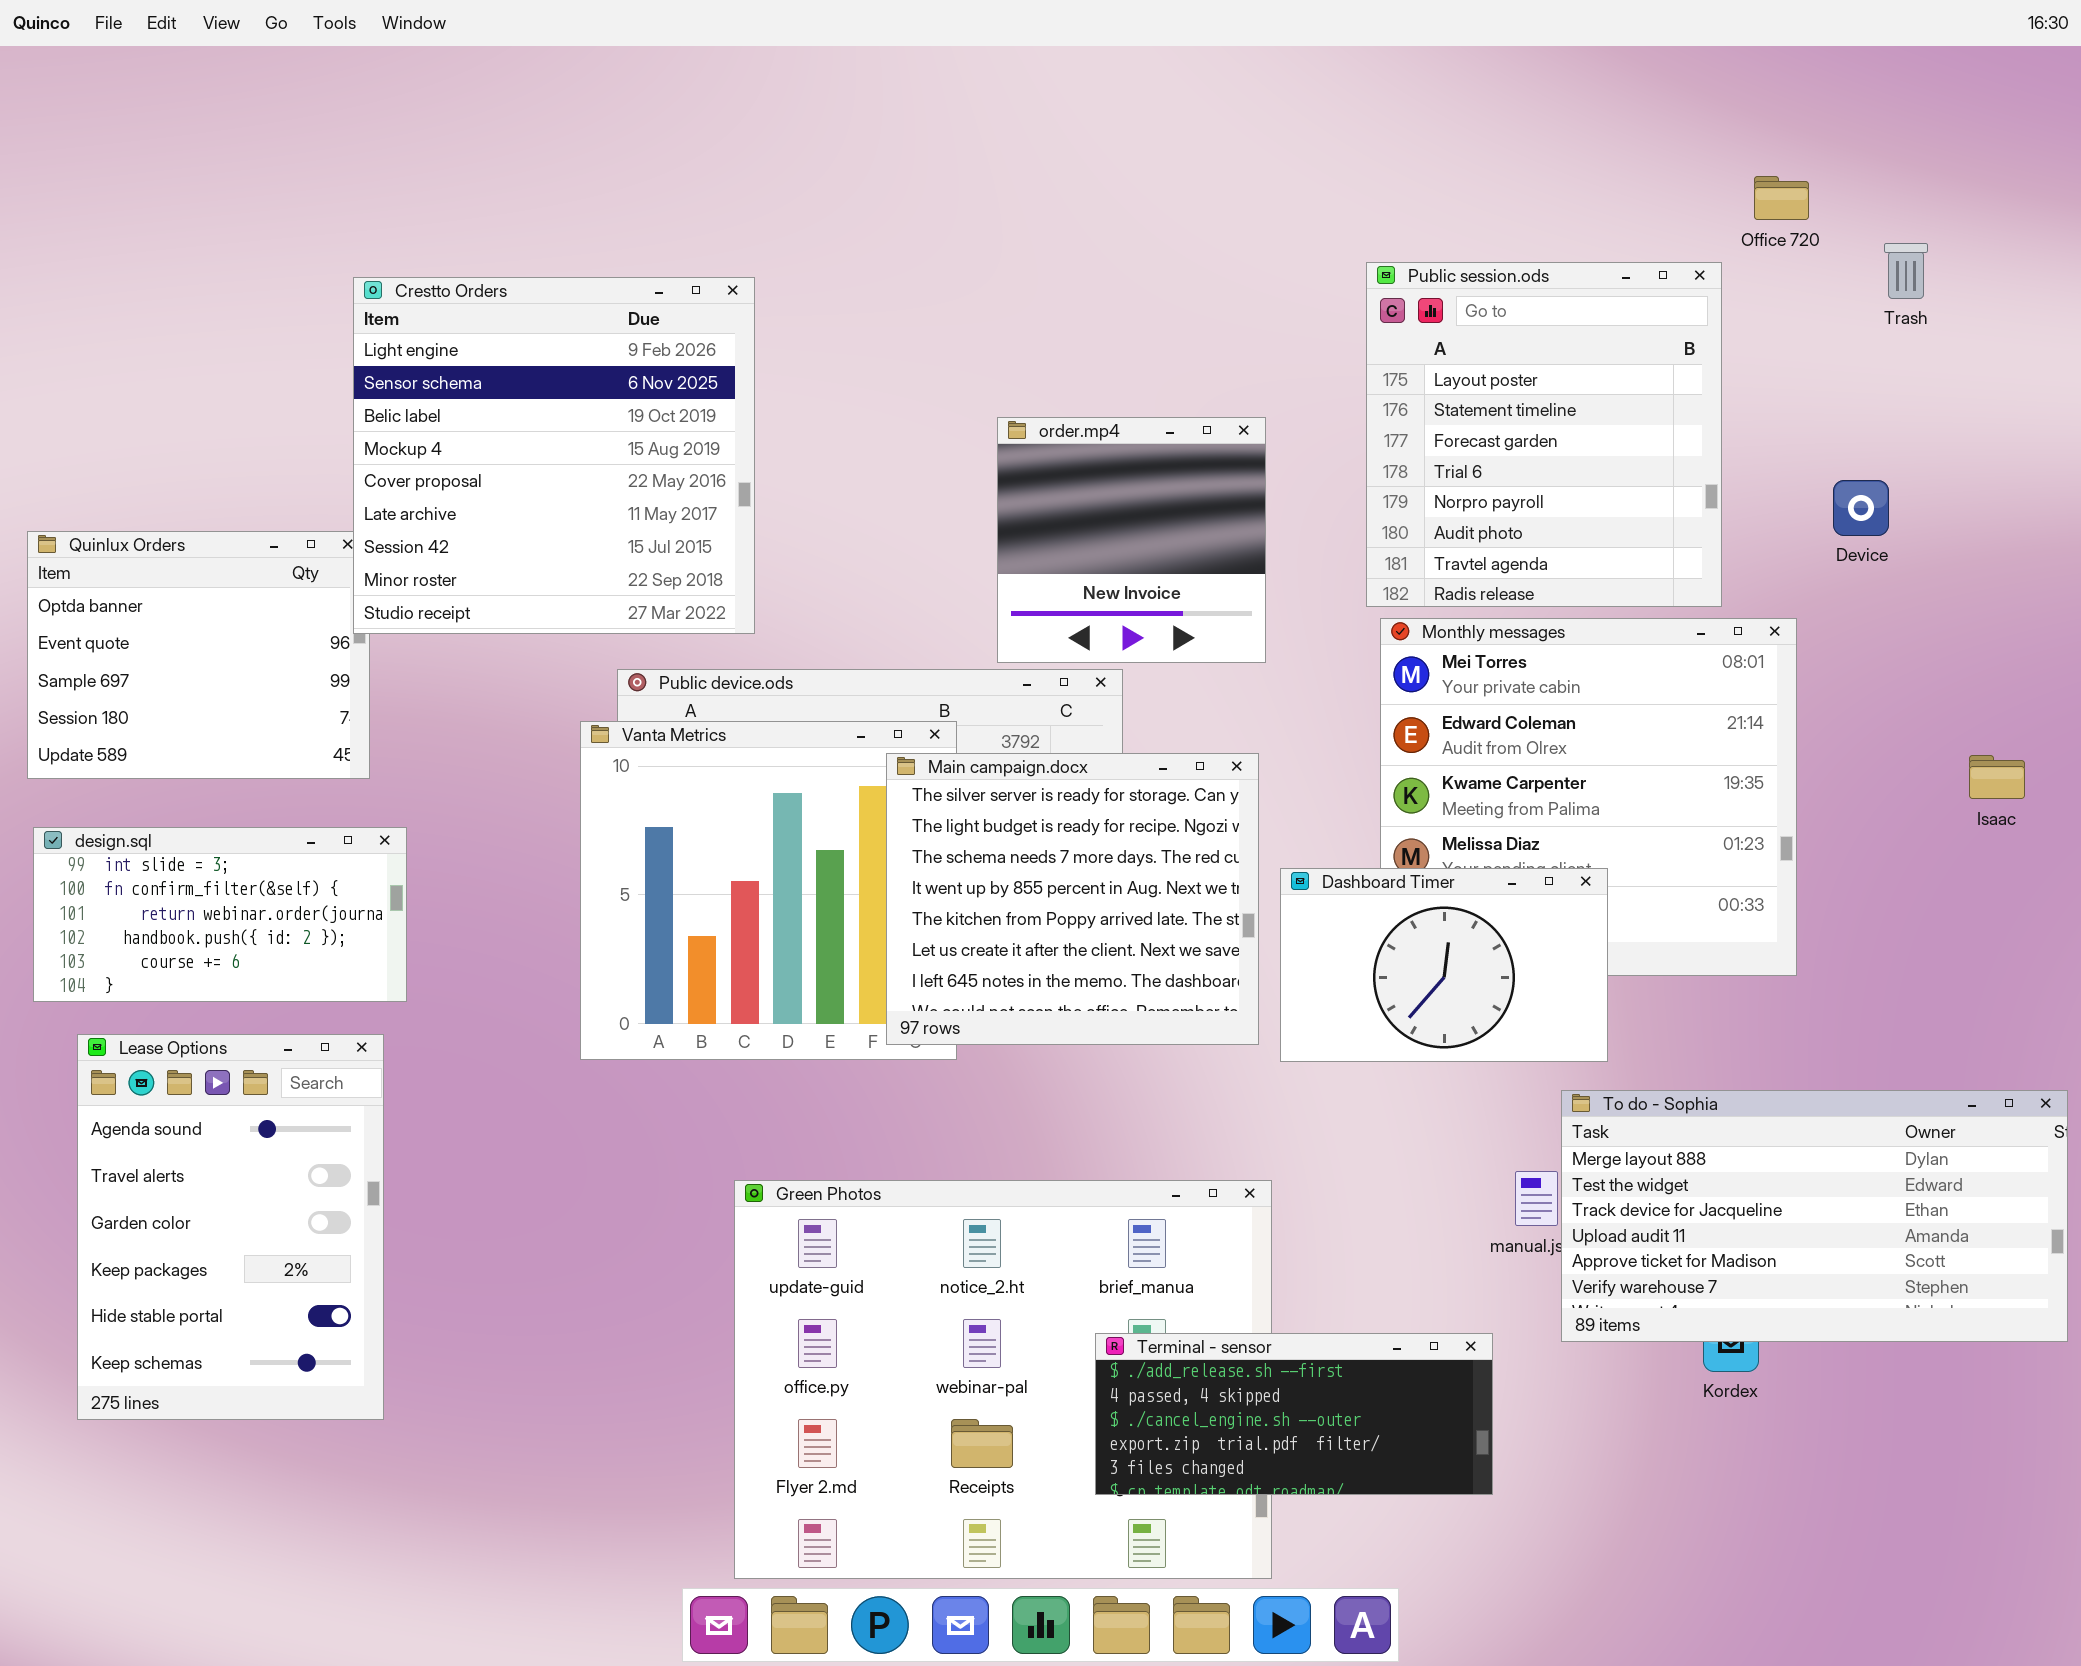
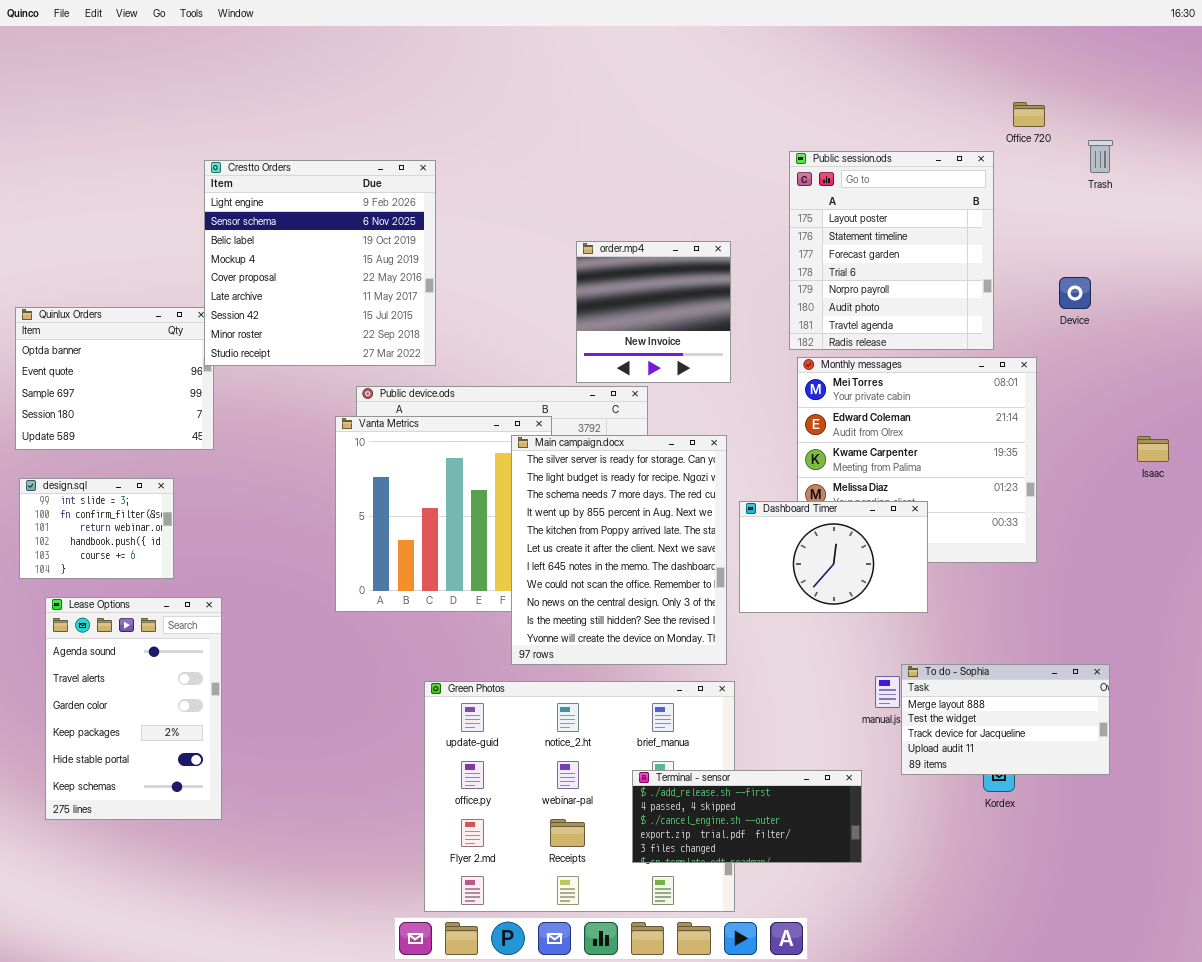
Main campaign.docx: [886,753,1259,1045] -> [511,435,727,665], resized
design.sql: [33,827,407,1002] -> [19,478,174,579], resized
To do - Sophia: [1561,1090,2068,1342] -> [901,664,1110,775], resized

